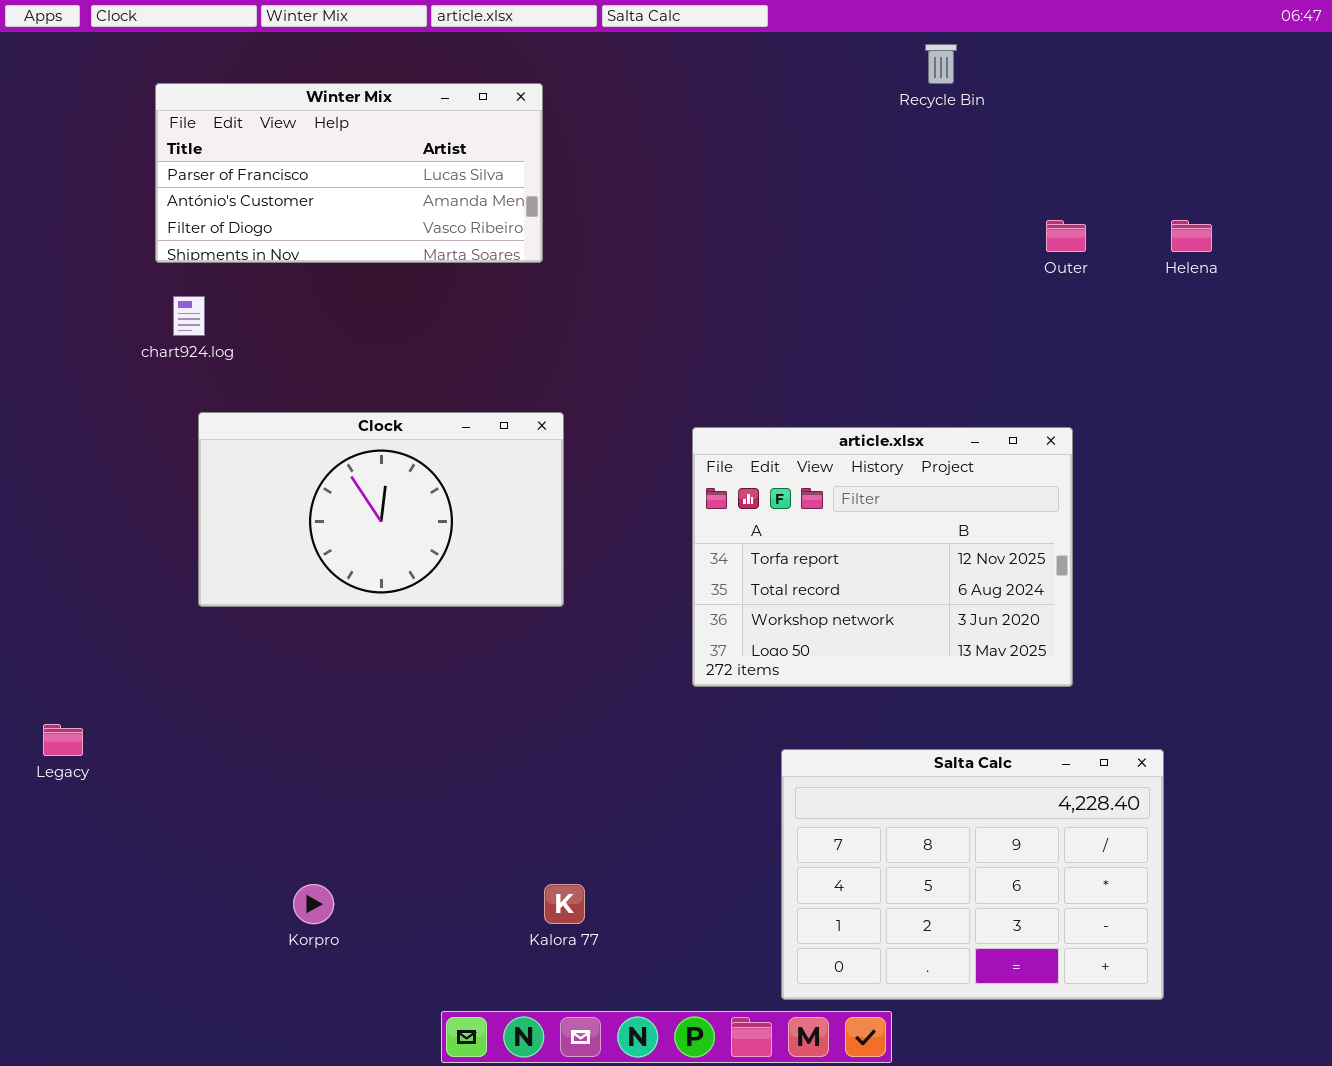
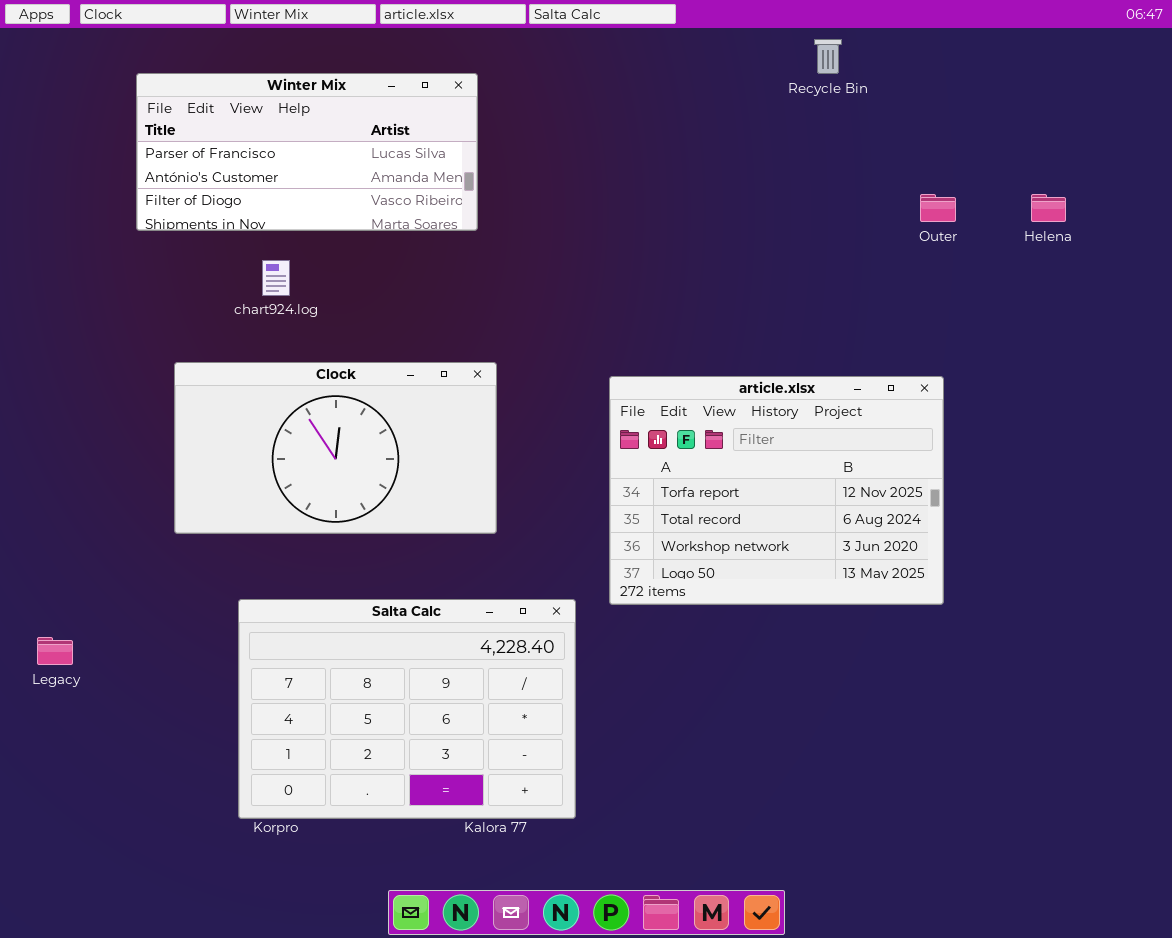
chart924.log: [173,296,205,336] -> [262,260,290,296], moved
Salta Calc: [781,749,1164,1000] -> [238,599,576,819], moved

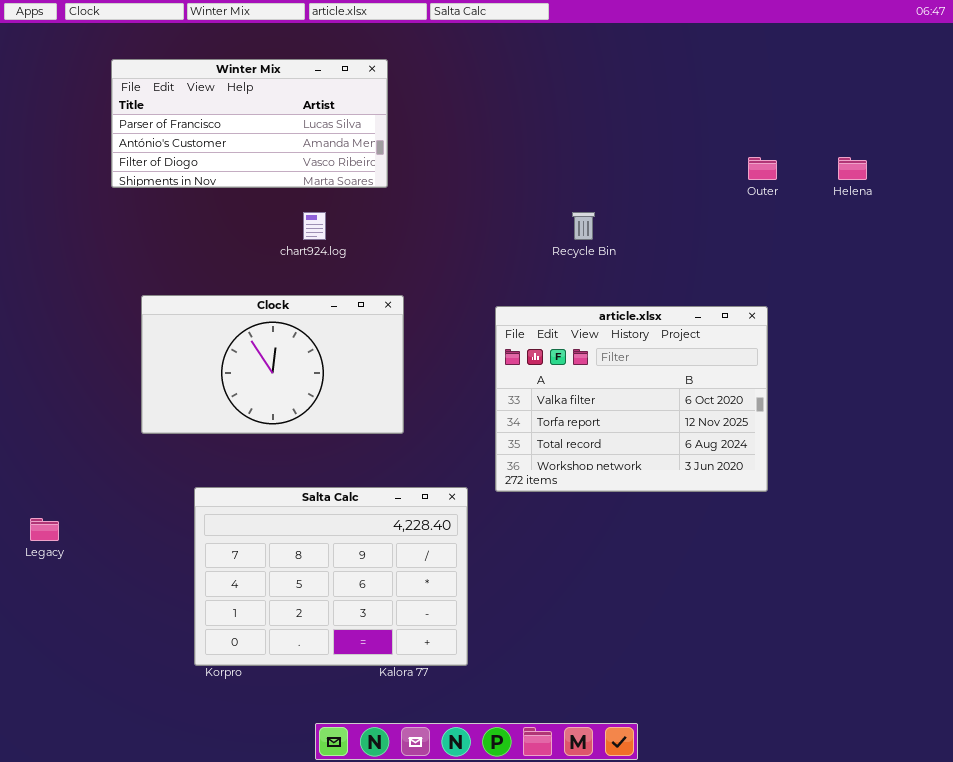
Recycle Bin: [814,39,842,74] -> [572,212,595,240], moved
chart924.log: [262,260,290,296] -> [303,212,326,240], moved
article.xlsx: [609,376,944,605] -> [495,306,768,492], scrolled up 1 row

